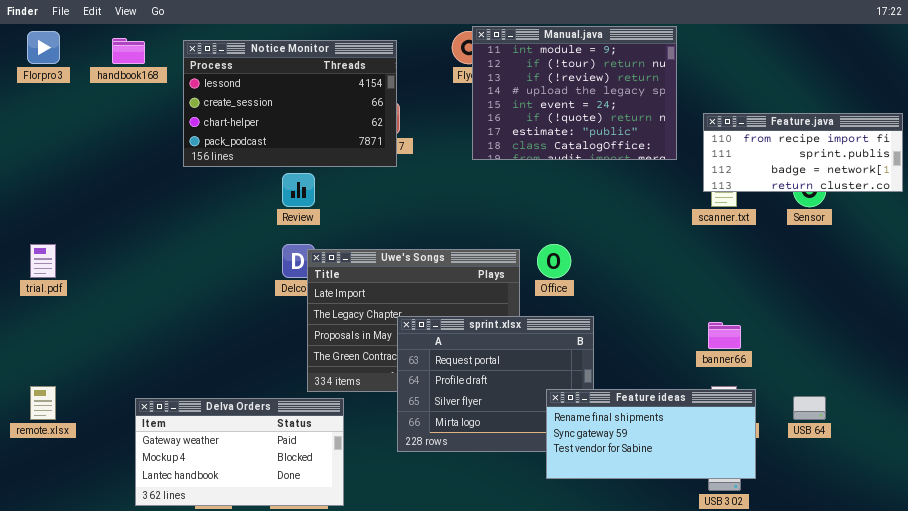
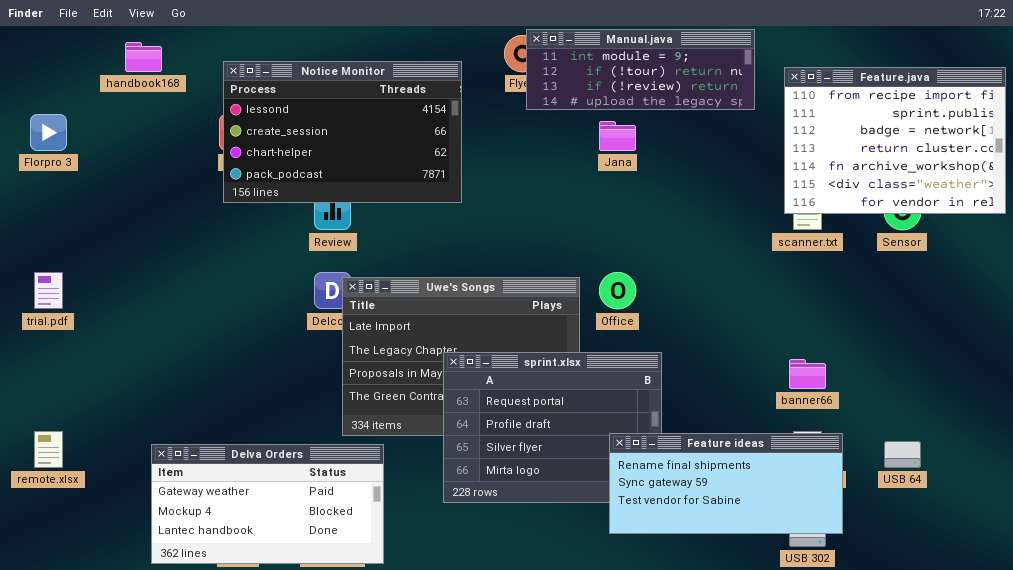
Manual.java: [472,26,677,160] -> [526,29,755,110], resized
Florpro 3: [27,31,60,64] -> [30,114,67,151], moved
Notice Monitor: [183,40,397,167] -> [223,61,462,203], moved
Feature.java: [703,113,903,192] -> [784,67,1006,214], resized

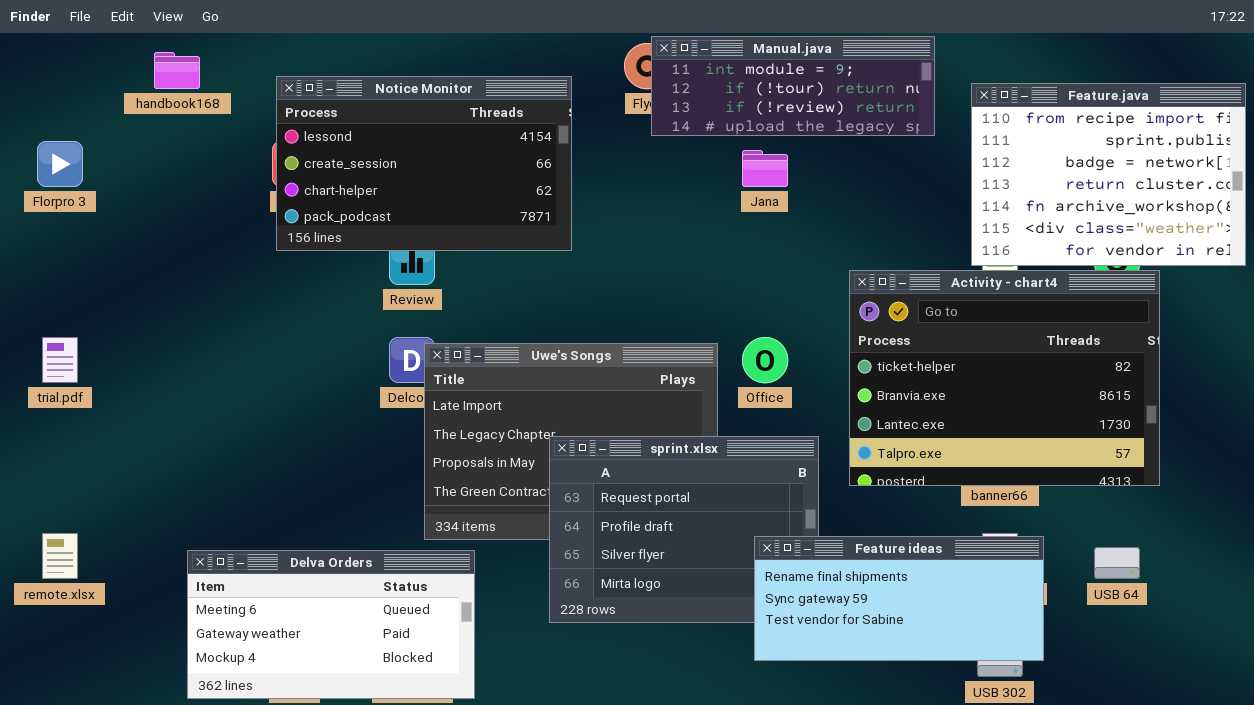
Activity - chart4: none -> [849,270,1160,486], opened
Delva Orders: [151,444,384,564] -> [187,550,475,699], scrolled up 1 row

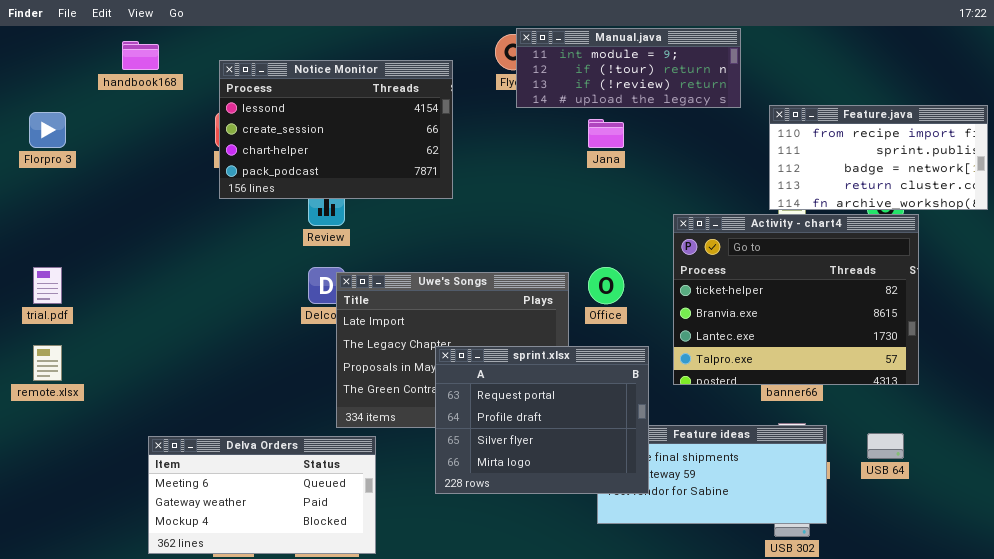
Feature.java: [971,83,1246,266] -> [769,105,988,210], resized
sprint.xlsx: [549,436,819,623] -> [435,346,649,494], raised
remote.xlsx: [42,533,78,579] -> [33,345,62,381], moved

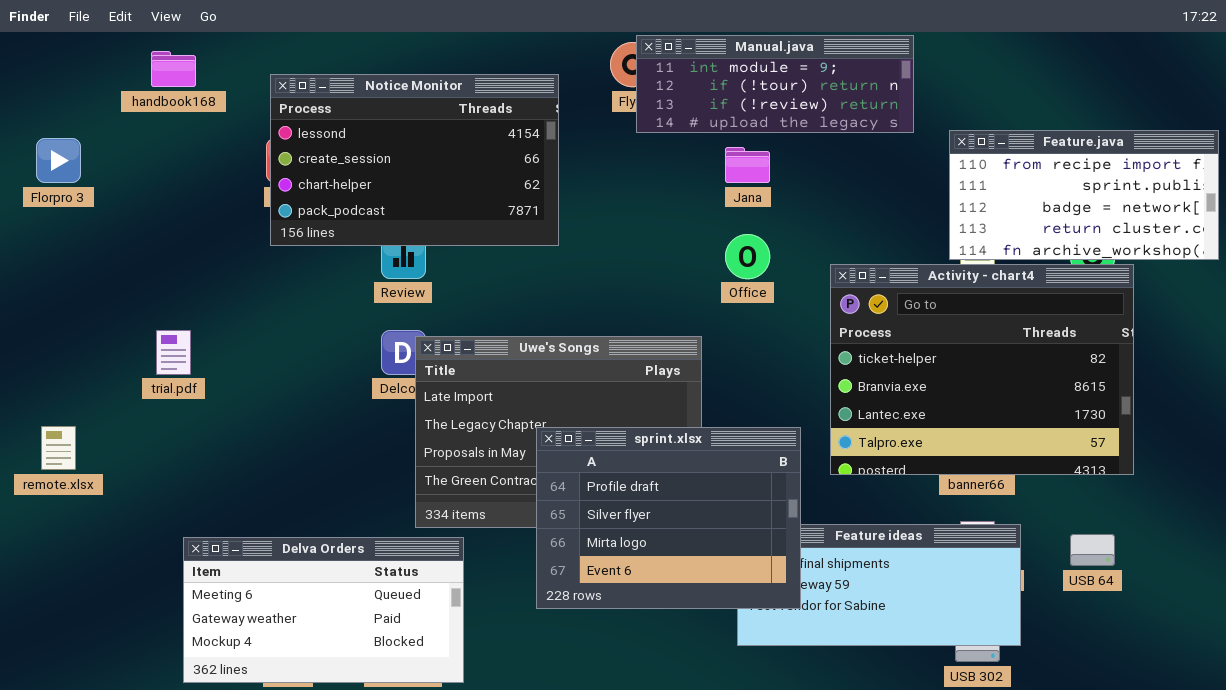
trial.pdf: [33,267,62,304] -> [156,330,191,375], moved
Office: [588,267,624,304] -> [725,234,770,279], moved
sprint.xlsx: [435,346,649,494] -> [536,427,801,609], scrolled down 1 row

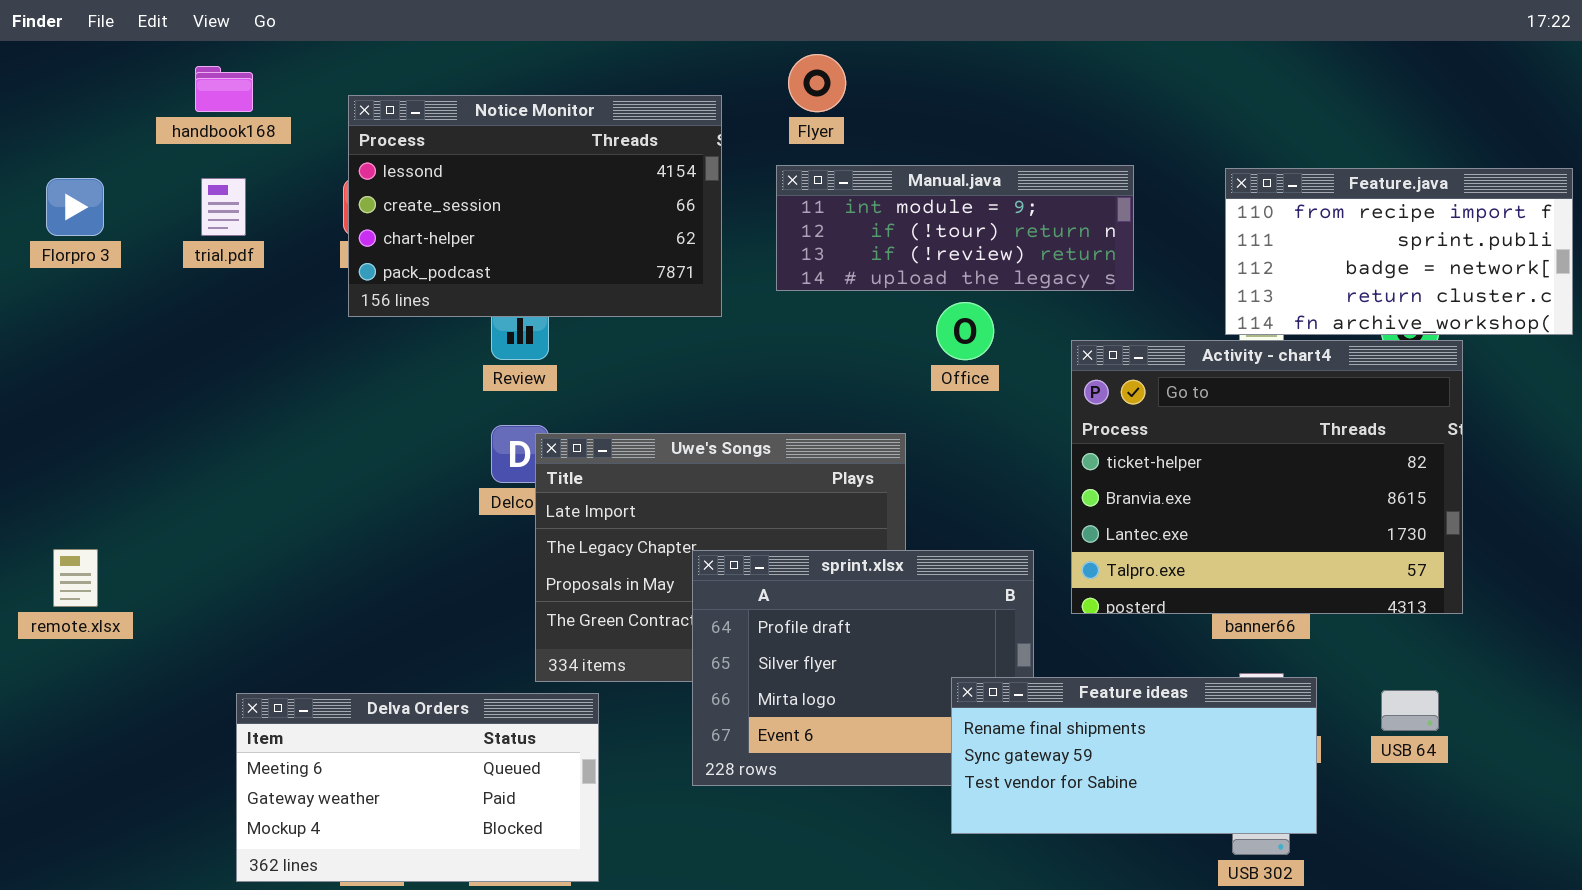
Manual.java: [636,35,914,133] -> [776,165,1134,291], moved
trial.pdf: [156,330,191,375] -> [201,178,246,236], moved
Feature ideas: [737,524,1021,646] -> [951,677,1317,834], raised

